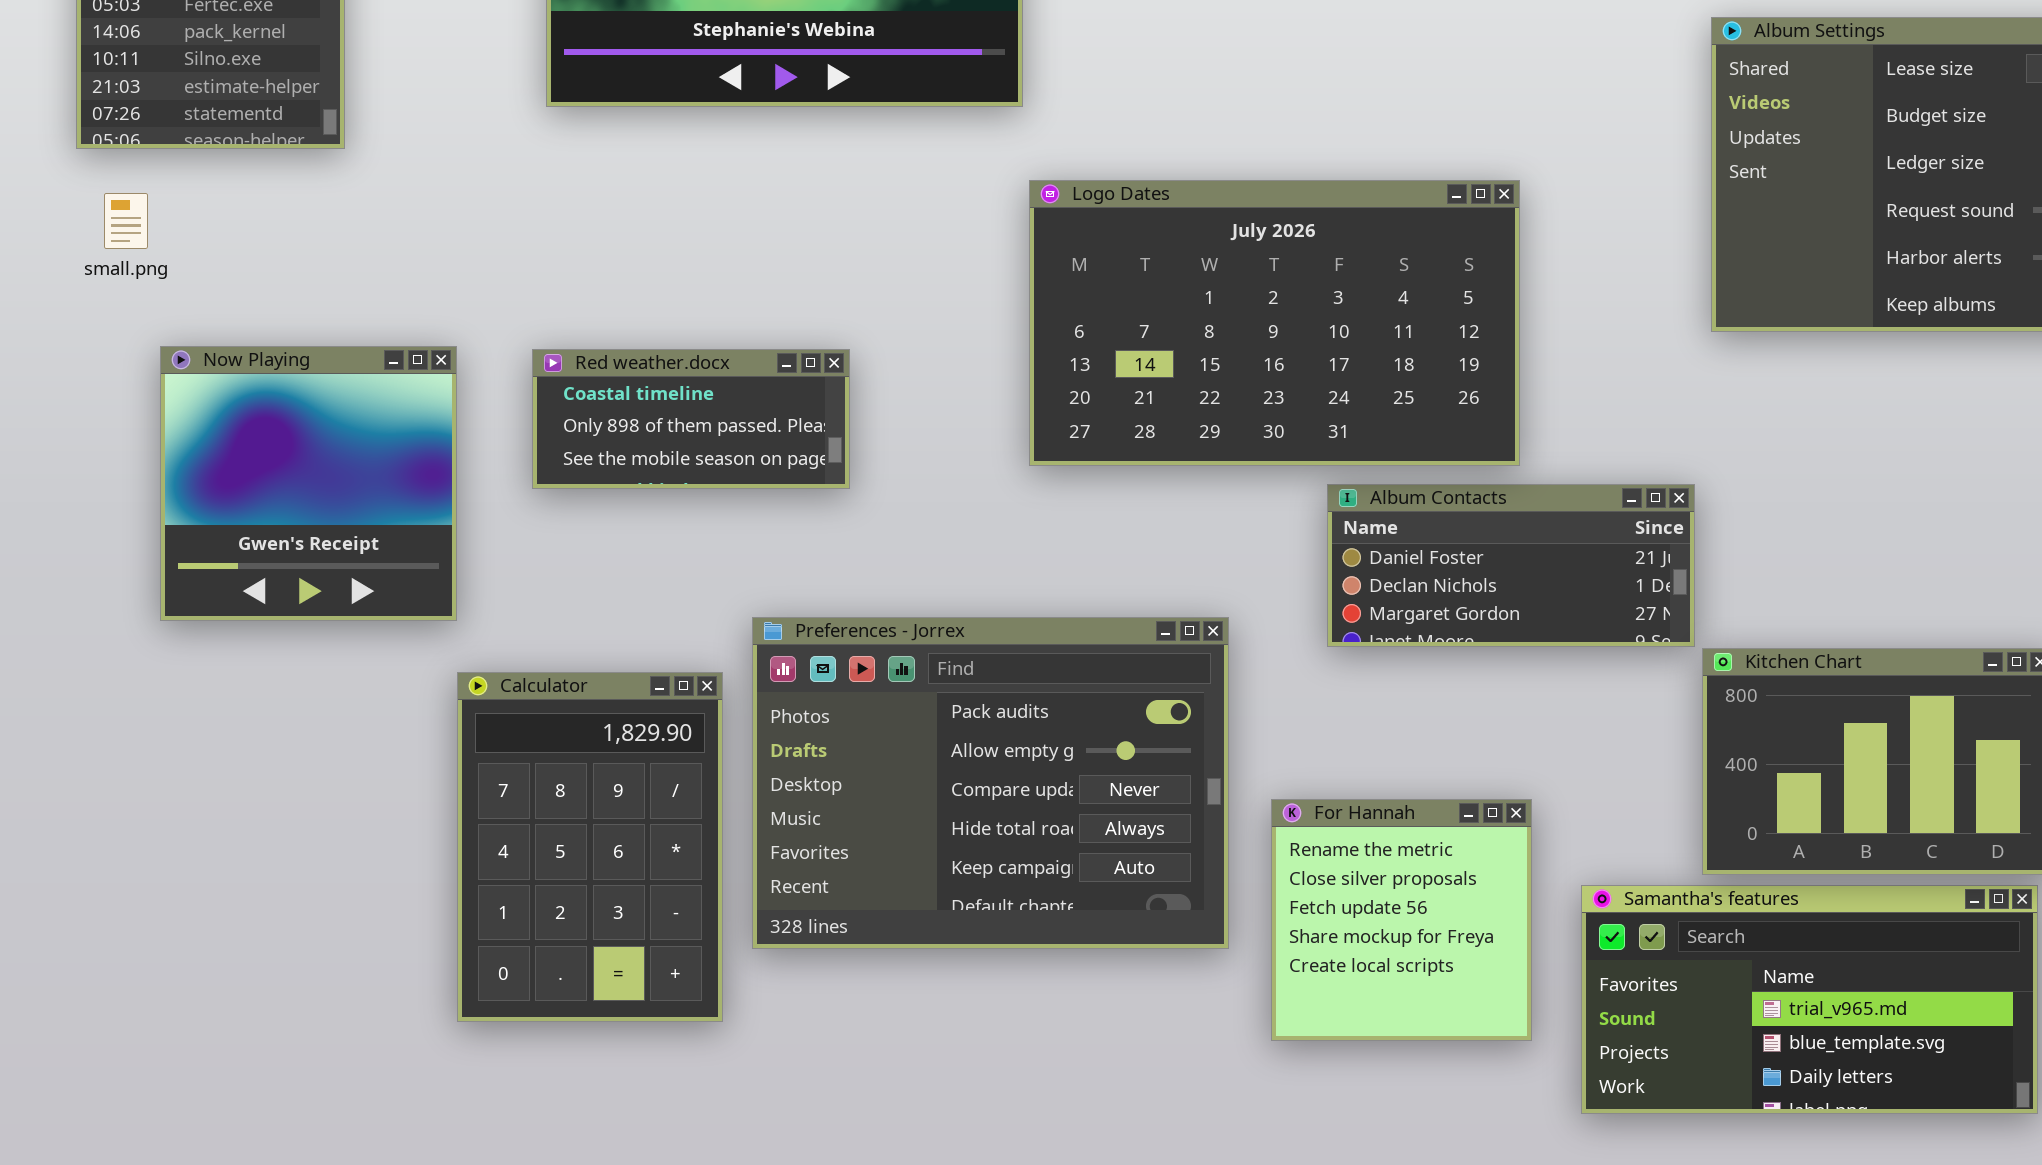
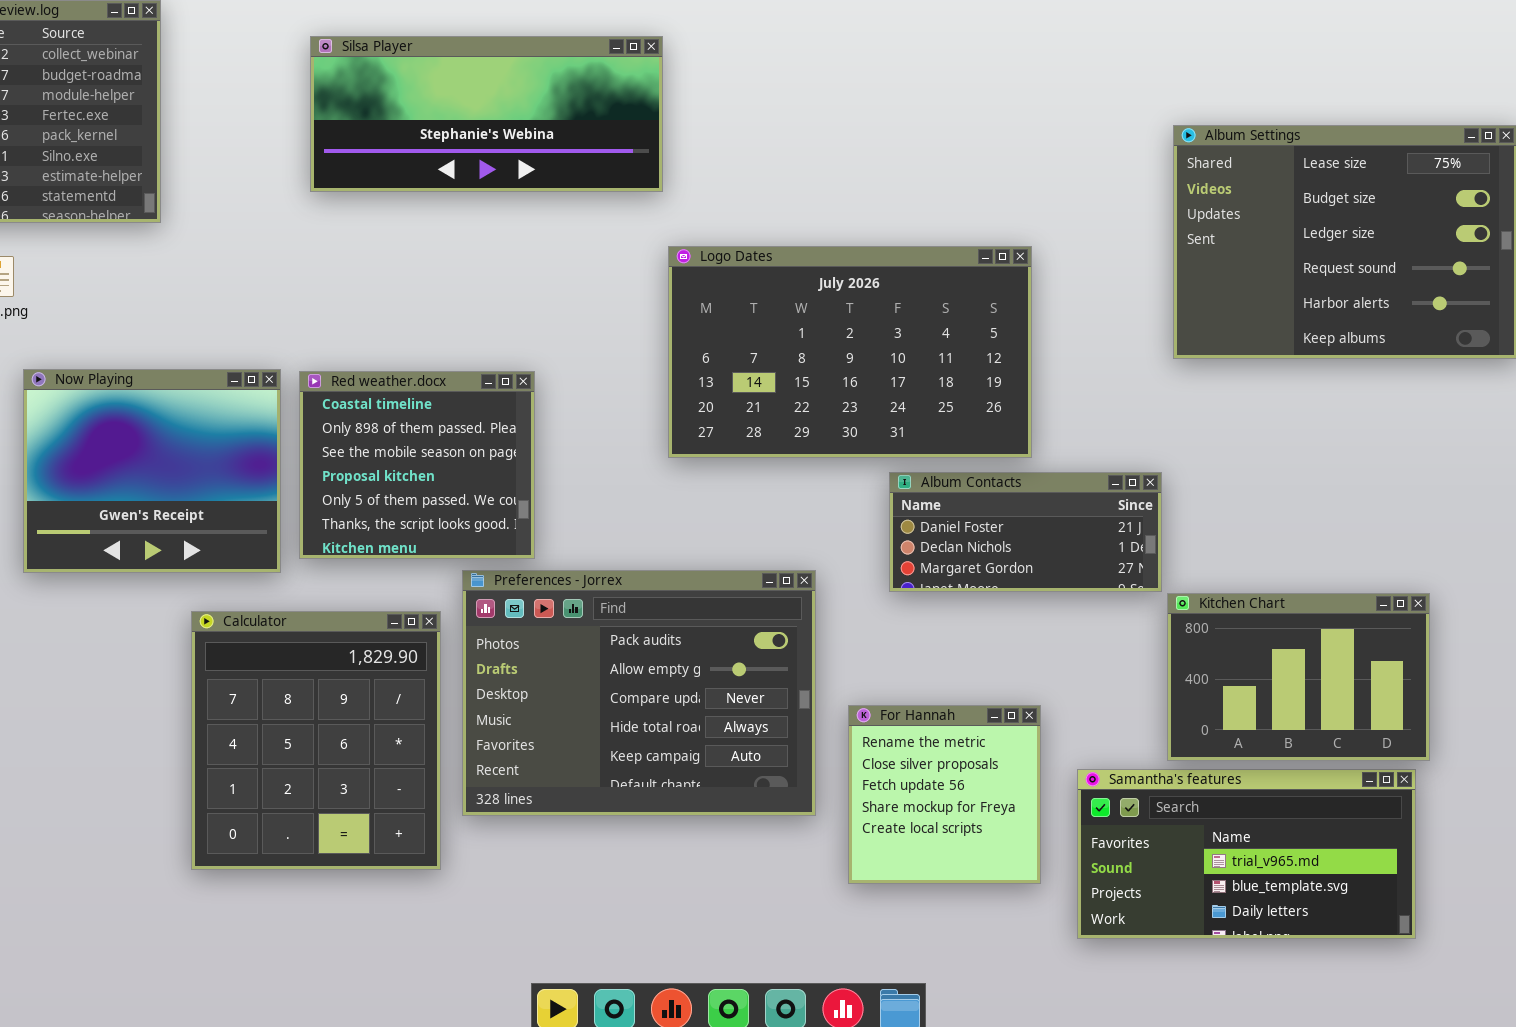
Now Playing: [160,346,457,621] -> [23,369,281,573], resized
Red weather.docx: [532,349,850,489] -> [299,371,535,559], resized
Calculator: [457,672,723,1022] -> [191,611,441,870], resized

